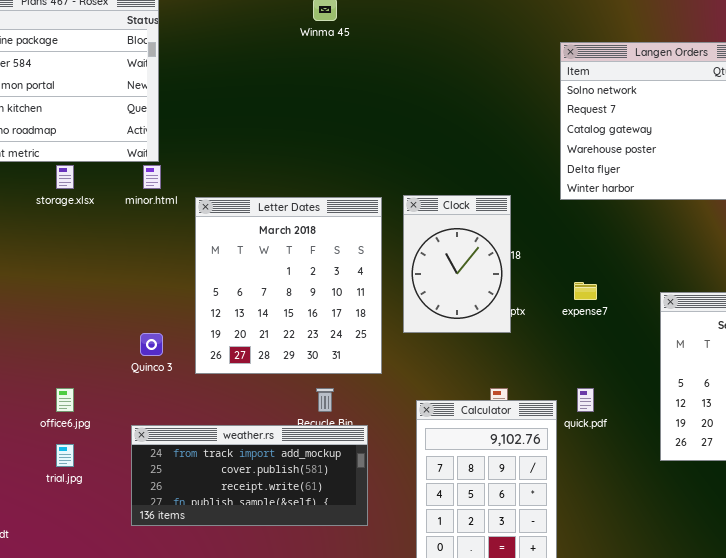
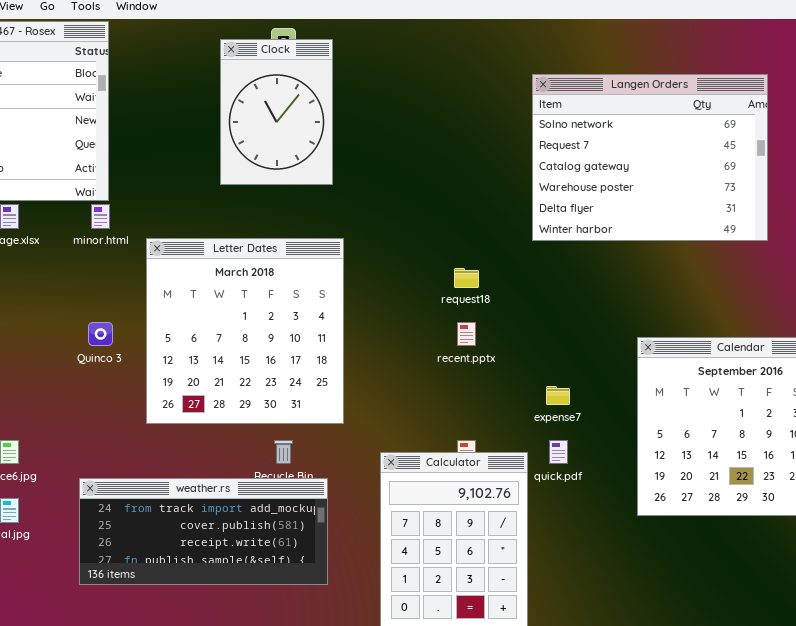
Clock: [403,195,511,333] -> [220,39,333,185], moved
expense7: [574,282,597,300] -> [546,386,570,405], moved
Quinco 3: [140,333,163,356] -> [88,322,113,346], moved

